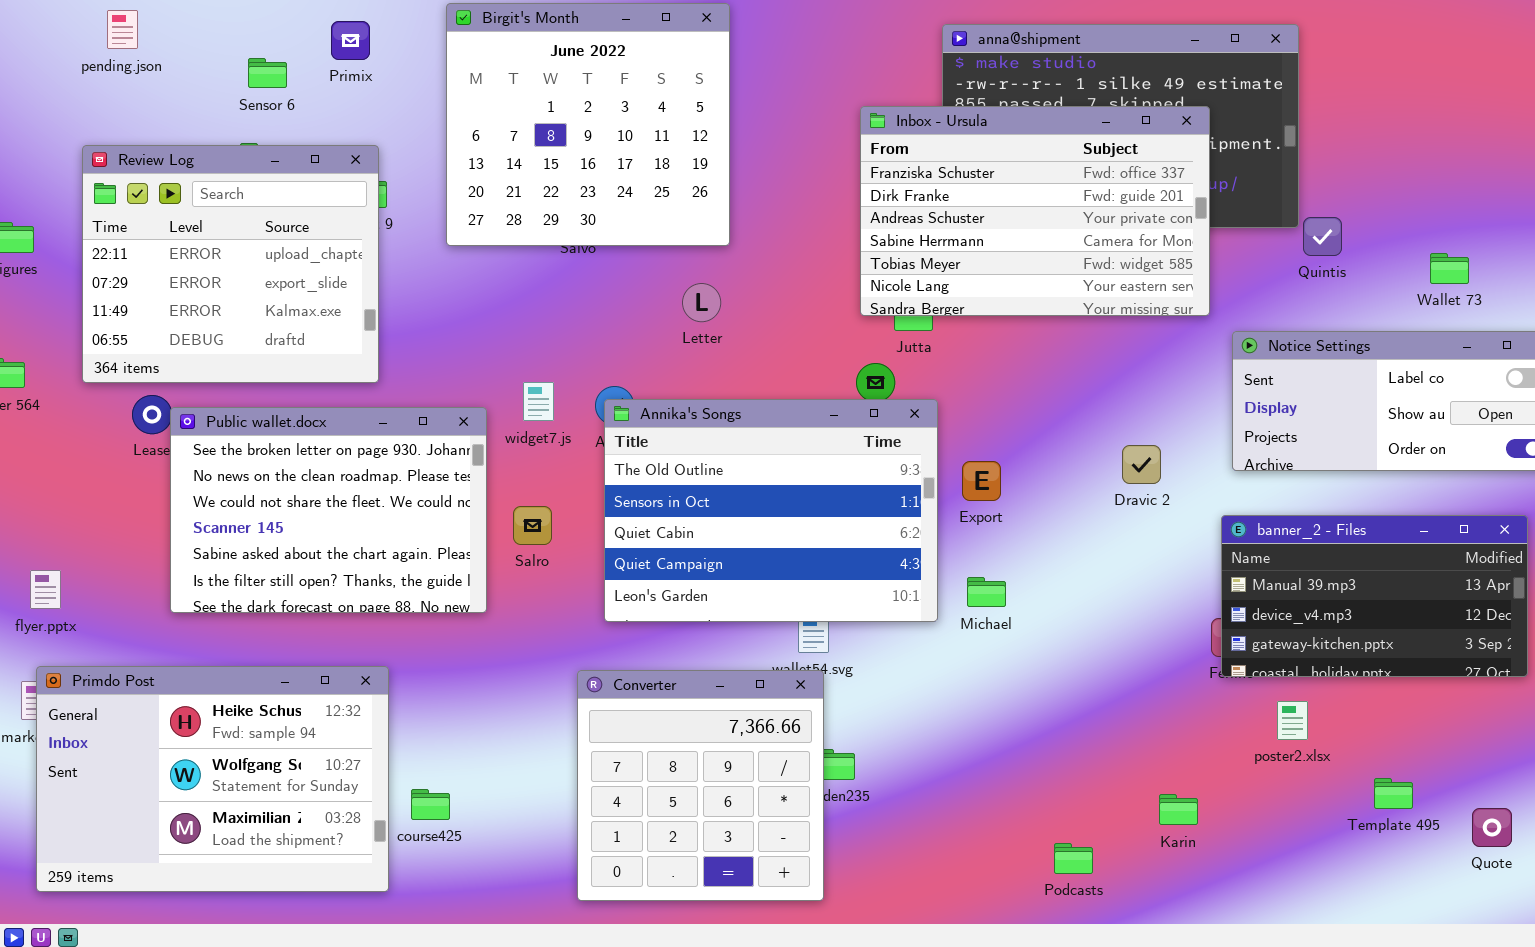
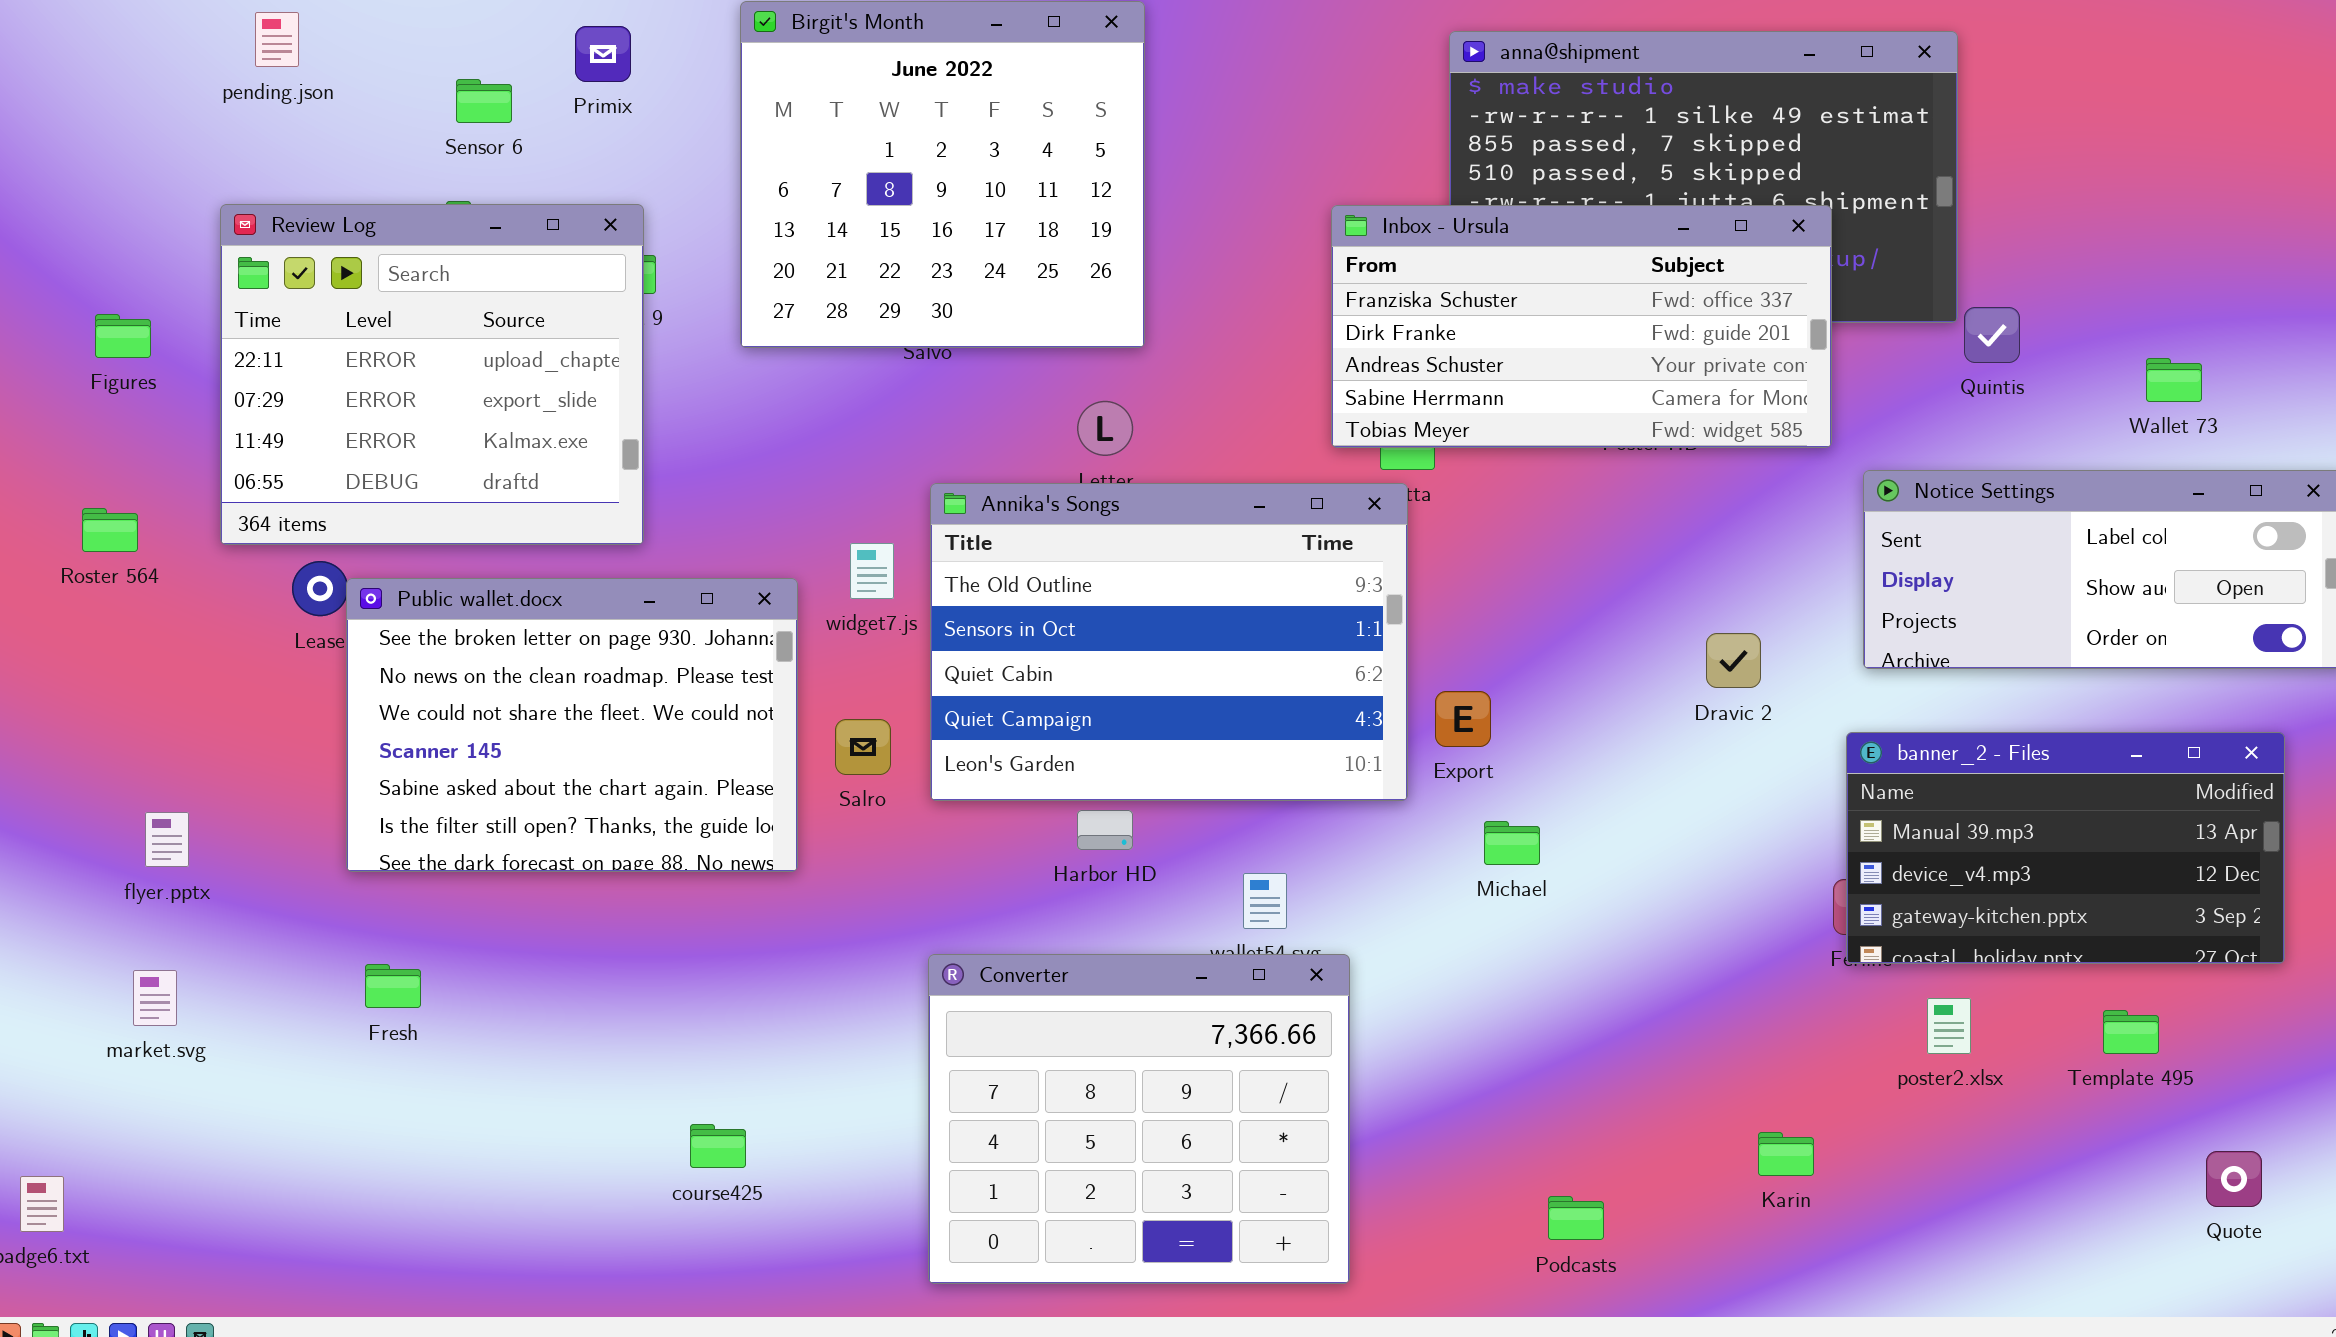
Inbox - Ursula: [860,106,1210,316] -> [1331,205,1832,448], resized
Annika's Songs: [604,399,938,622] -> [930,483,1408,801], moved
Export: [962,461,1001,501] -> [1435,691,1491,747], moved
Primdo Post: [36,666,389,892] -> none, closed
Converter: [577,670,824,901] -> [928,954,1350,1284], resized
Template 495: [1374,778,1413,809] -> [2103,1010,2159,1054], moved
Podcasts: [1054,843,1093,874] -> [1548,1196,1604,1240], moved

